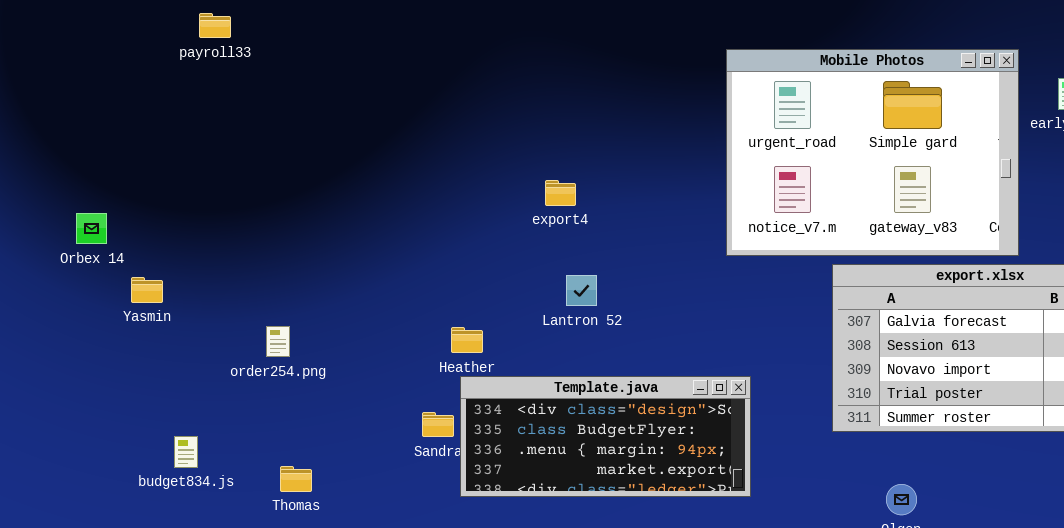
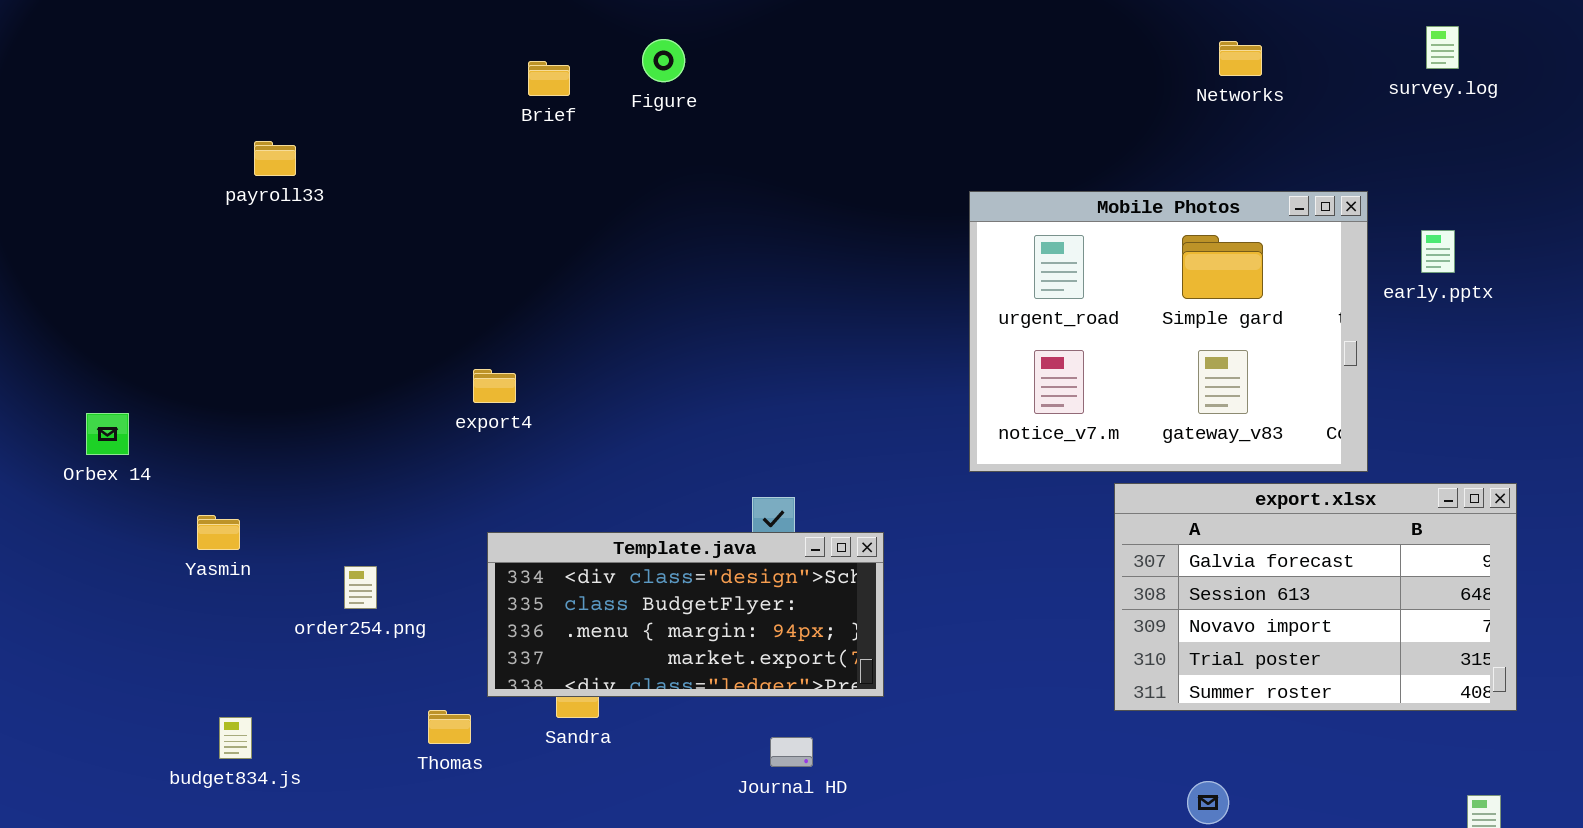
export4: [545,180,576,206] -> [473,369,516,403], moved
Yasmin: [131,277,163,303] -> [197,515,240,550], moved
Template.java: [460,376,751,497] -> [487,532,884,697], moved
Thomas: [280,466,312,492] -> [428,710,471,744], moved

